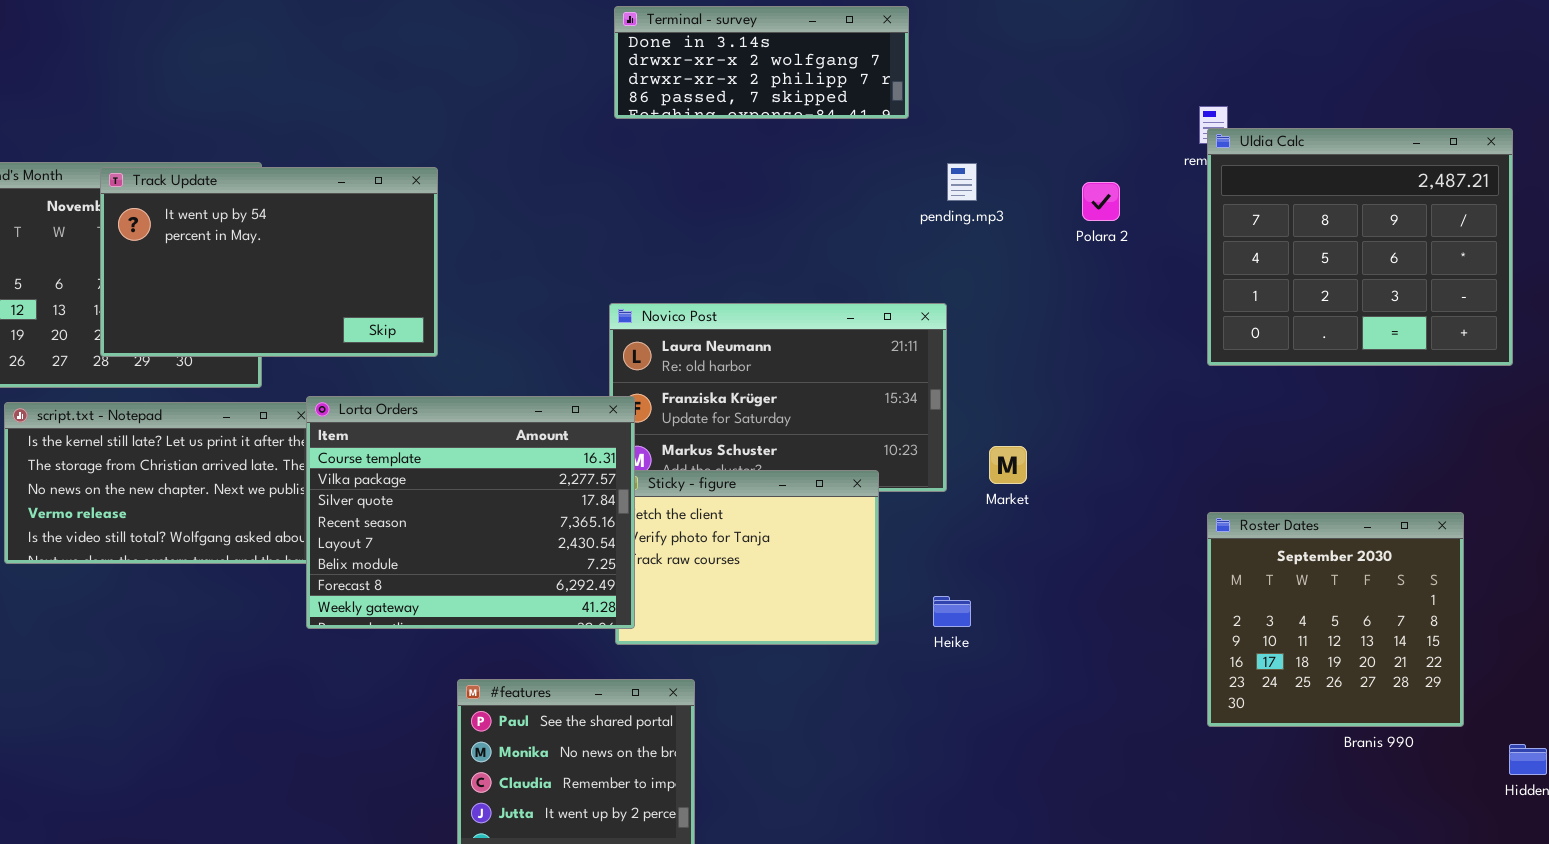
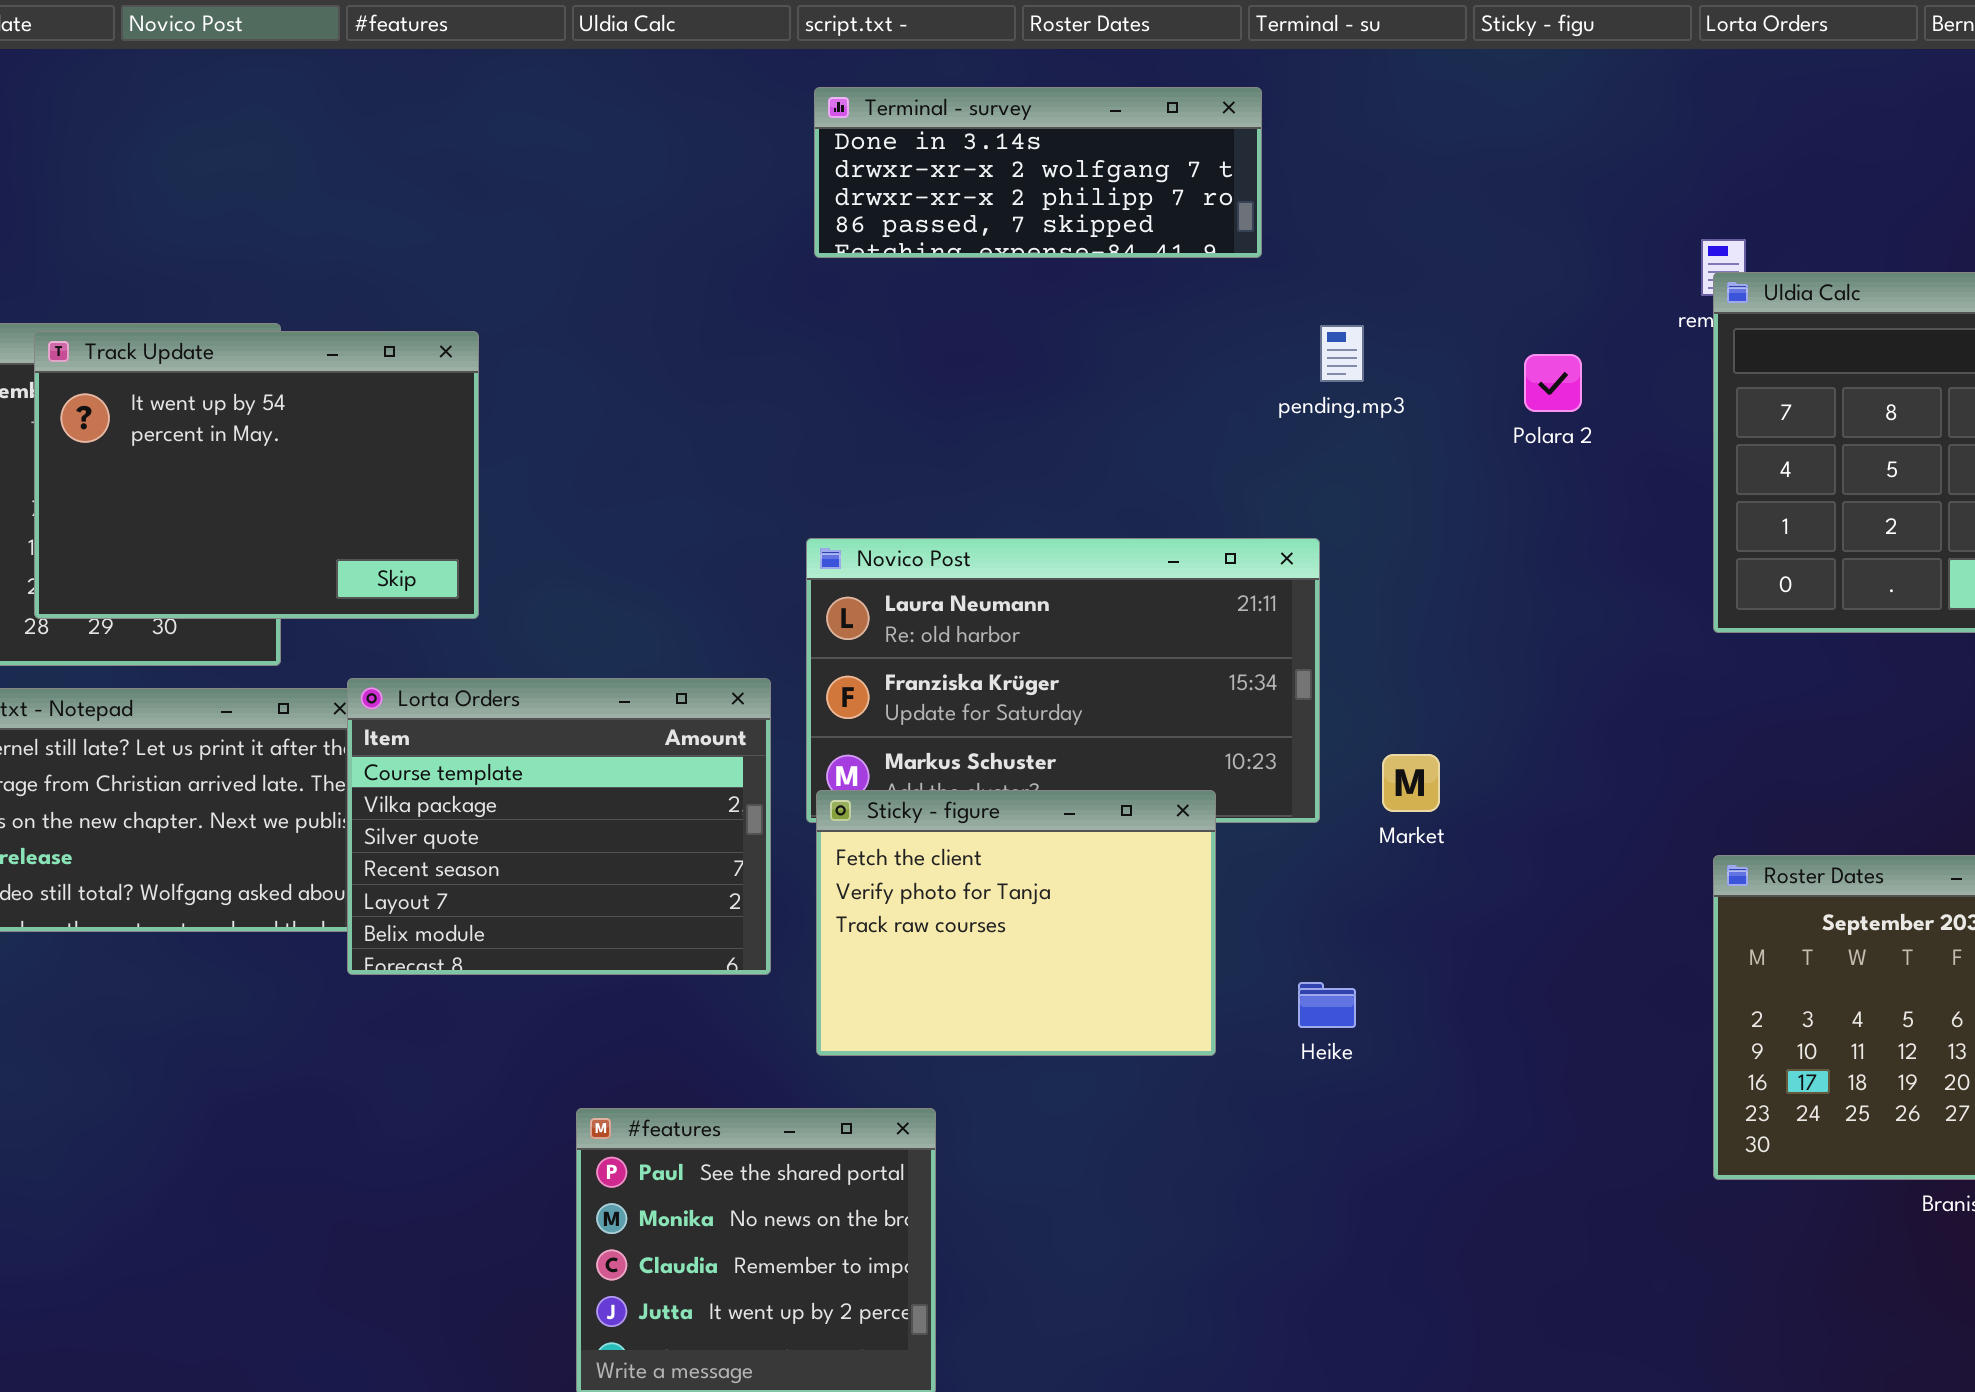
Track Update: [100,167,438,357] -> [34,331,479,619], resized
Lorta Orders: [306,396,635,629] -> [347,678,771,975], resized

